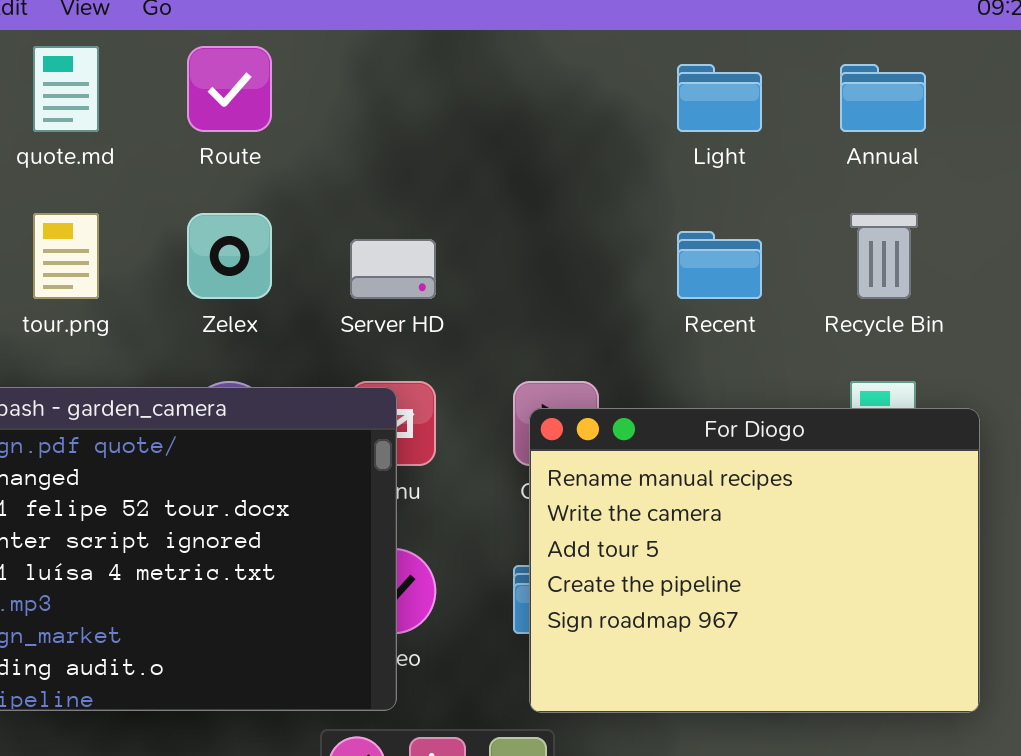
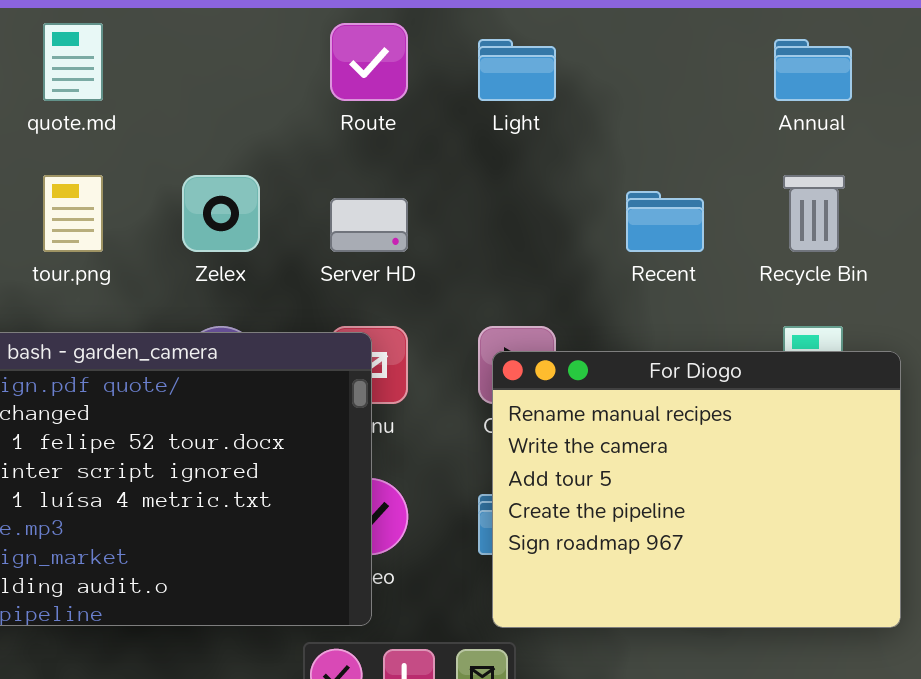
Route: [187,46,272,132] -> [330,23,408,101], moved
Light: [677,64,762,132] -> [478,39,556,101], moved

